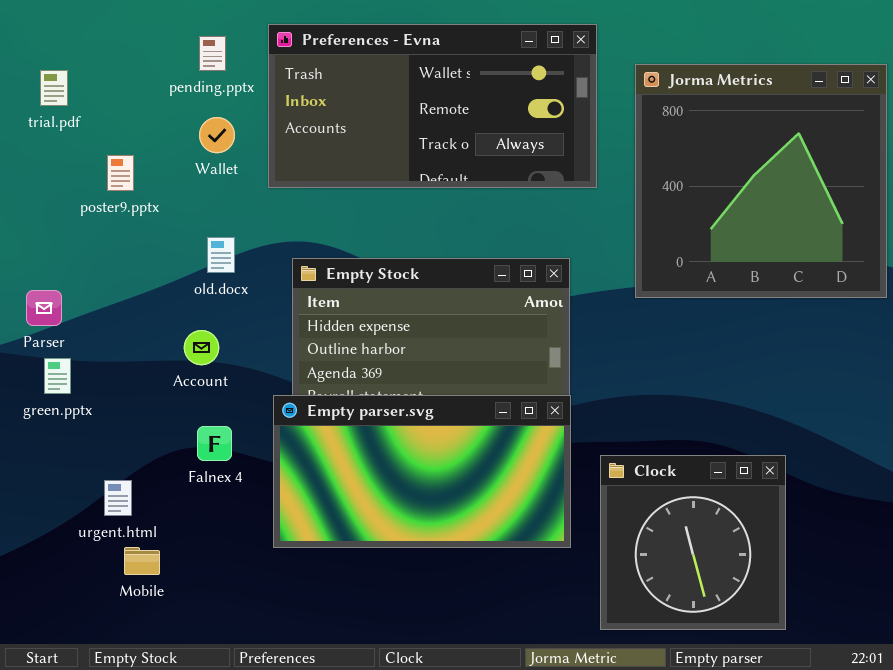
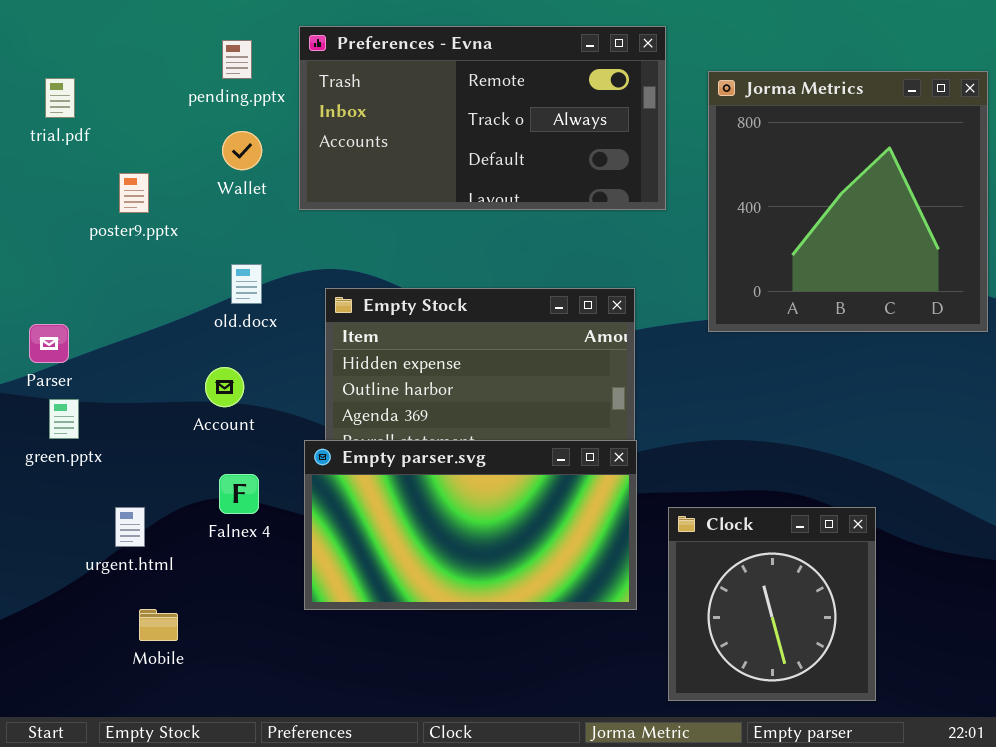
Preferences - Evna: [268,24,597,188] -> [299,26,666,210], scrolled down 1 row
urgent.html: [104,480,132,516] -> [115,507,145,547], moved

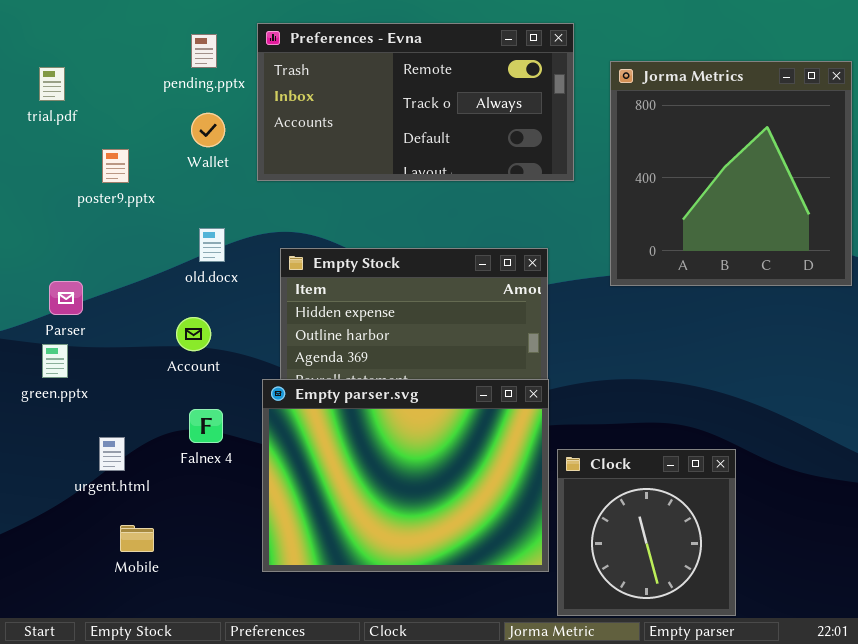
Parser: [29,324,69,363] -> [49,281,83,315], moved
Empty parser.svg: [304,440,637,610] -> [262,379,549,572], resized
Clock: [668,507,876,701] -> [557,449,736,616], moved

